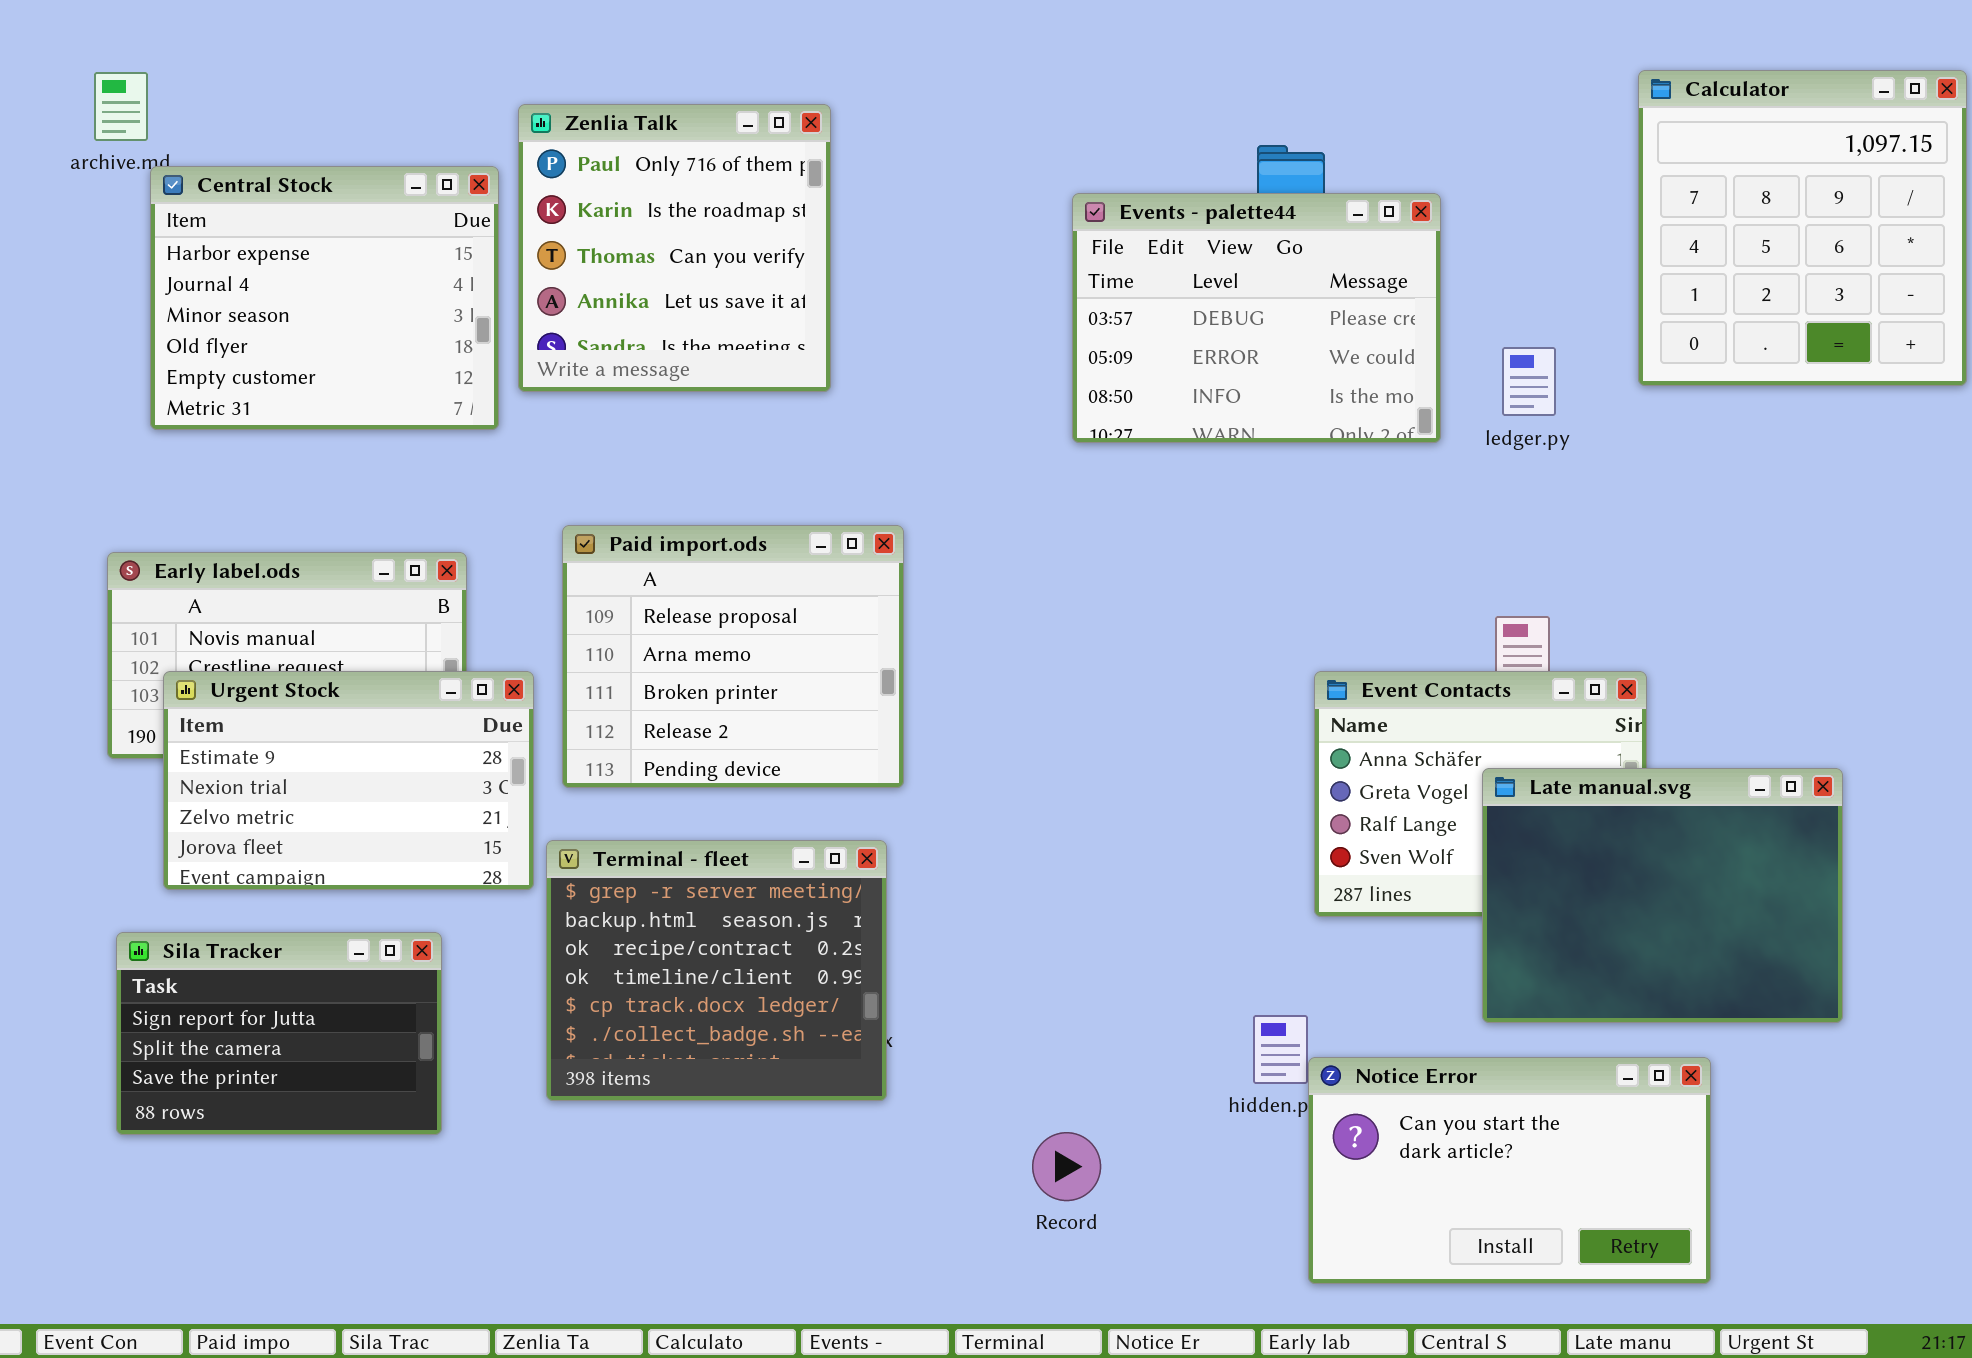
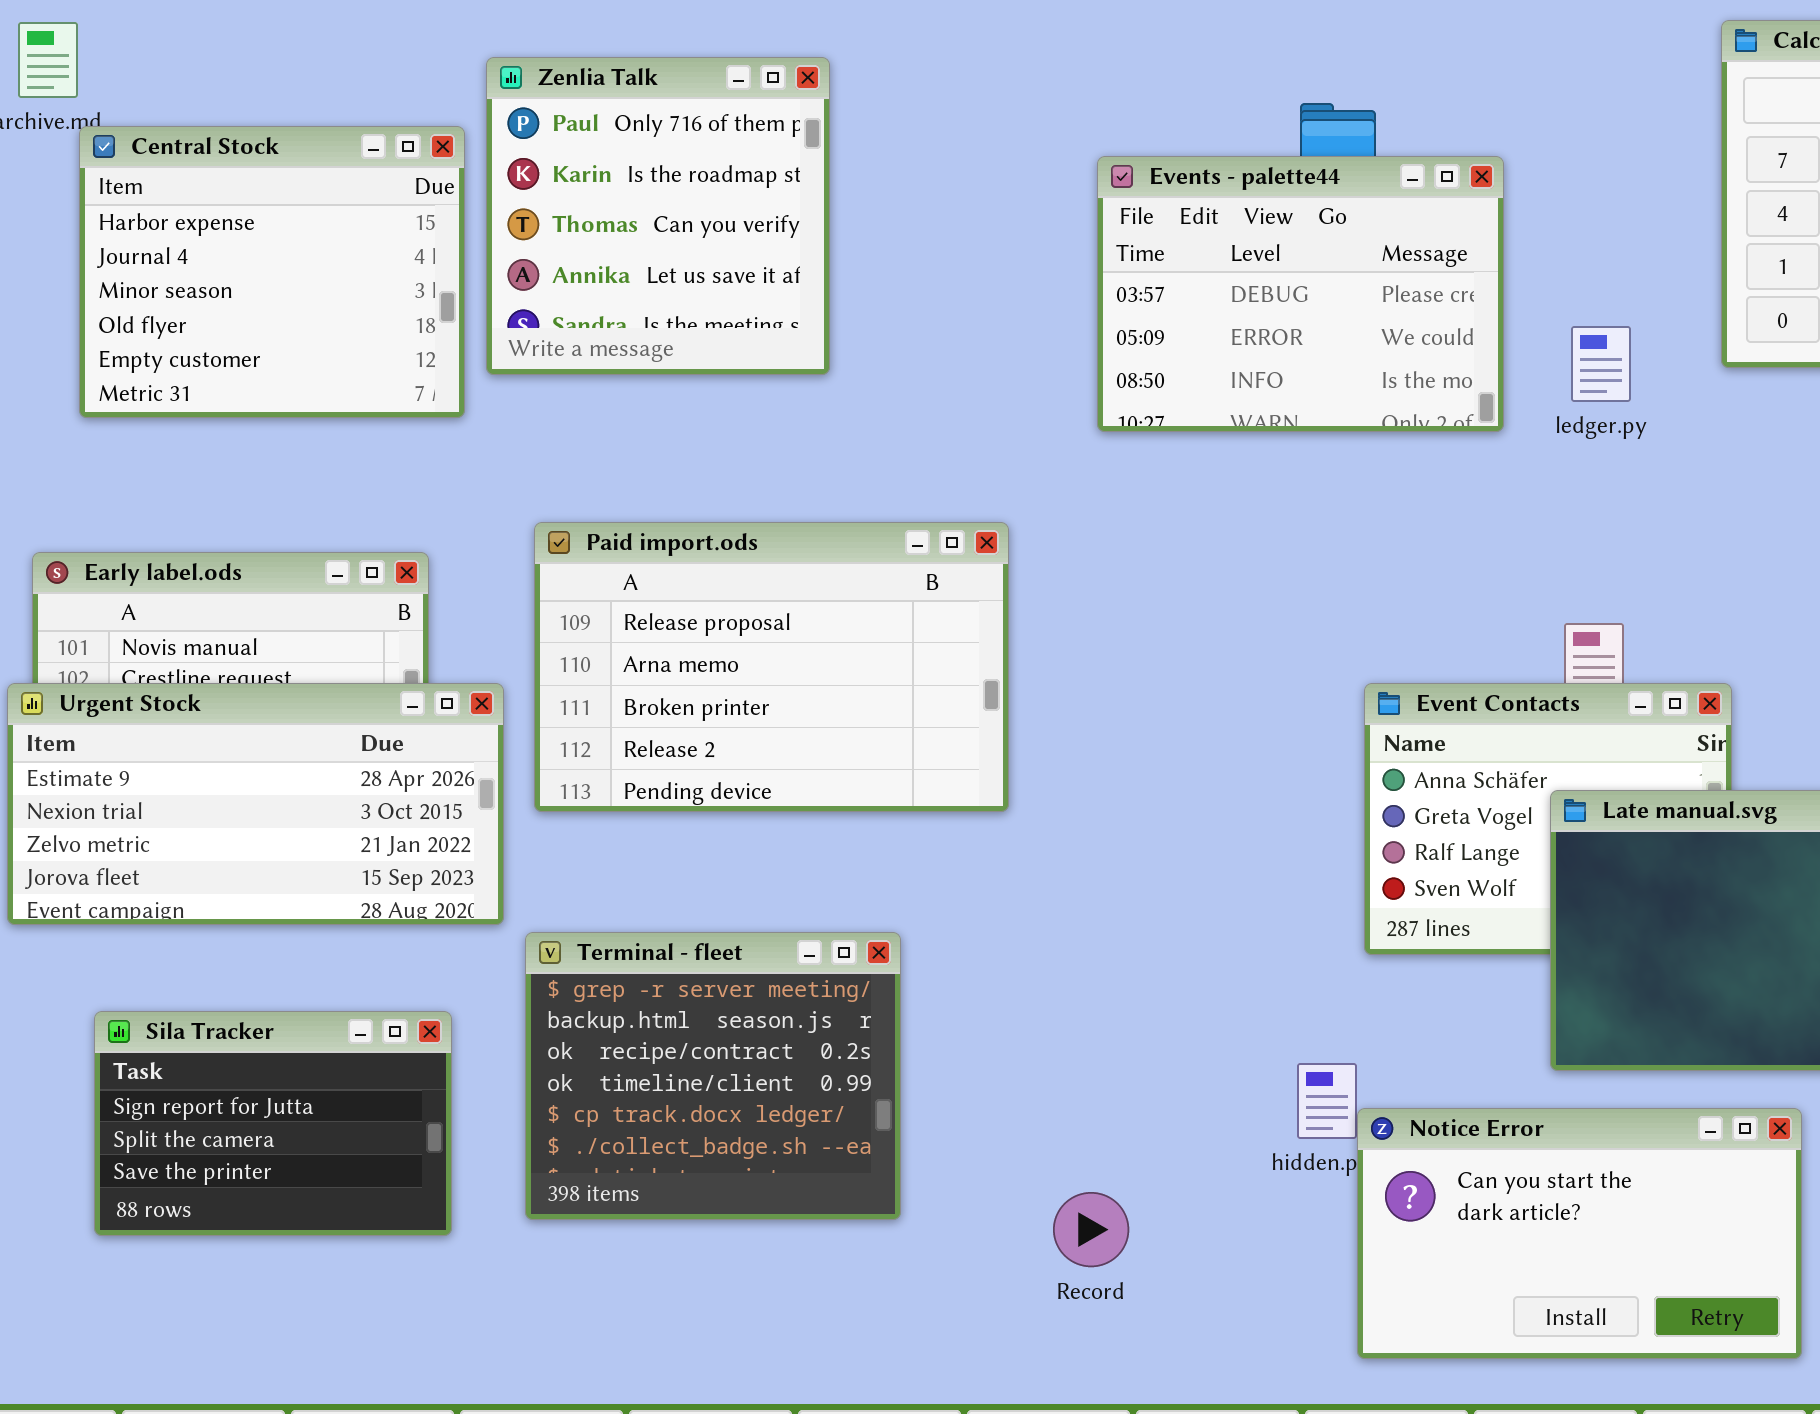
Paid import.ods: [562,525,904,788] -> [534,522,1009,812], resized
Urgent Stock: [163,671,534,890] -> [7,683,504,925], resized
Terminal - fleet: [546,840,887,1101] -> [525,932,901,1220], moved
Sila Tracker: [116,932,442,1135] -> [94,1011,452,1236], moved

